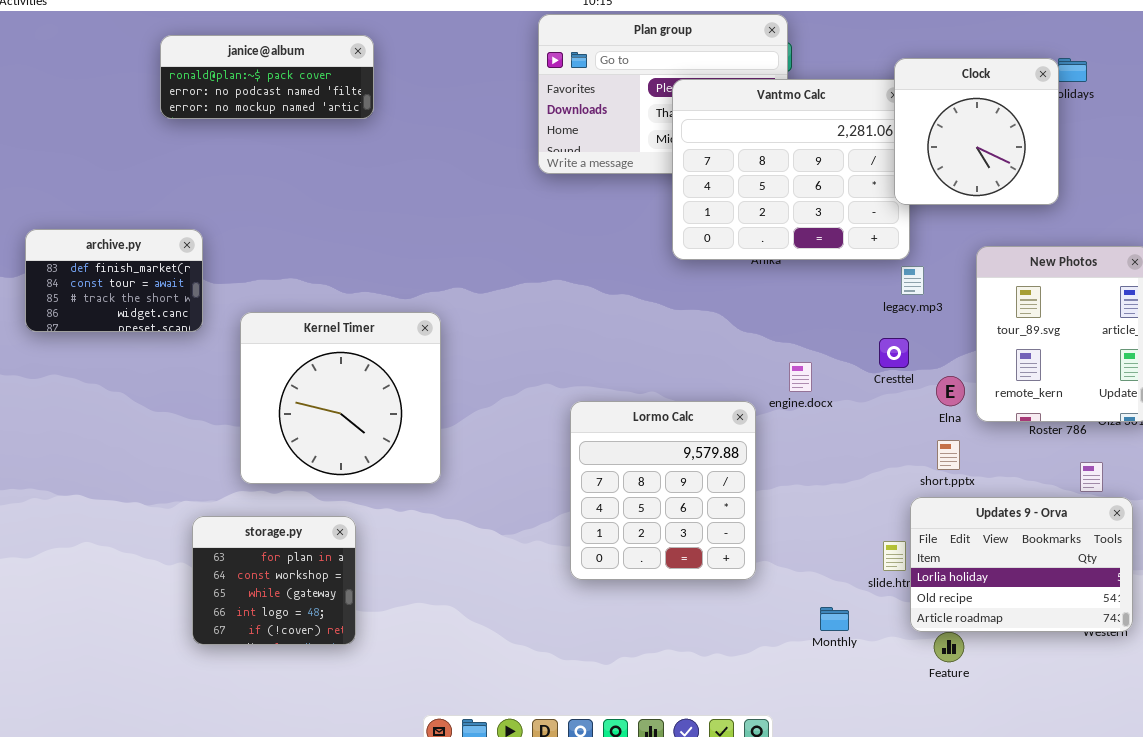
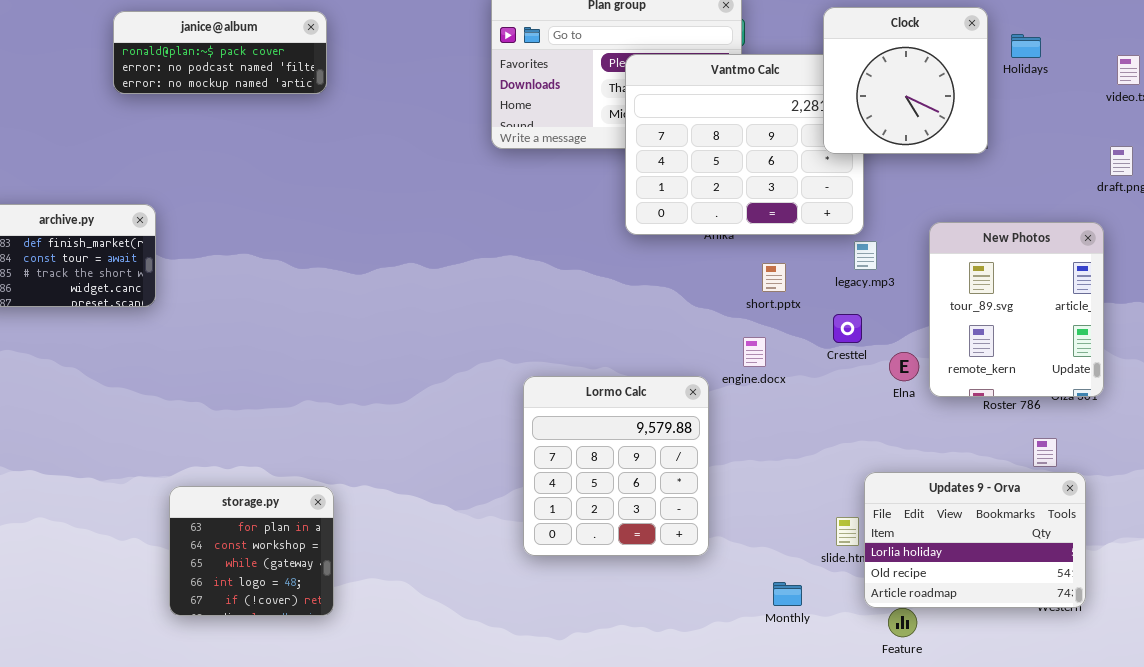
Clock: [894,58,1059,205] -> [823,7,988,154], moved
Kernel Timer: [240,312,441,484] -> none, closed
short.pptx: [937,440,960,470] -> [762,263,786,292], moved
storage.py: [192,516,356,645] -> [169,486,334,616], moved

